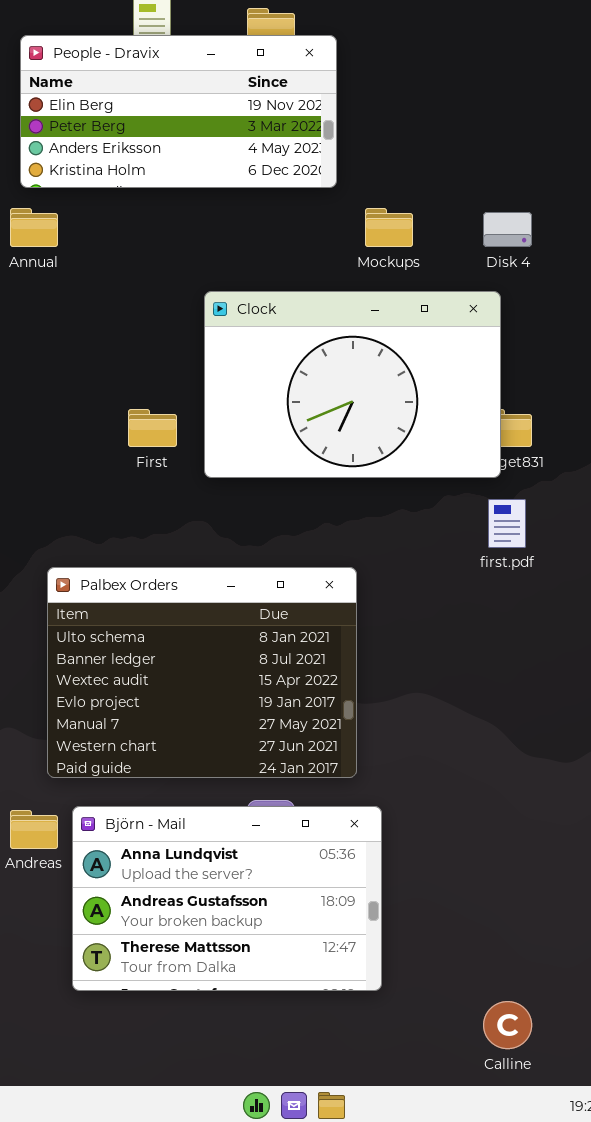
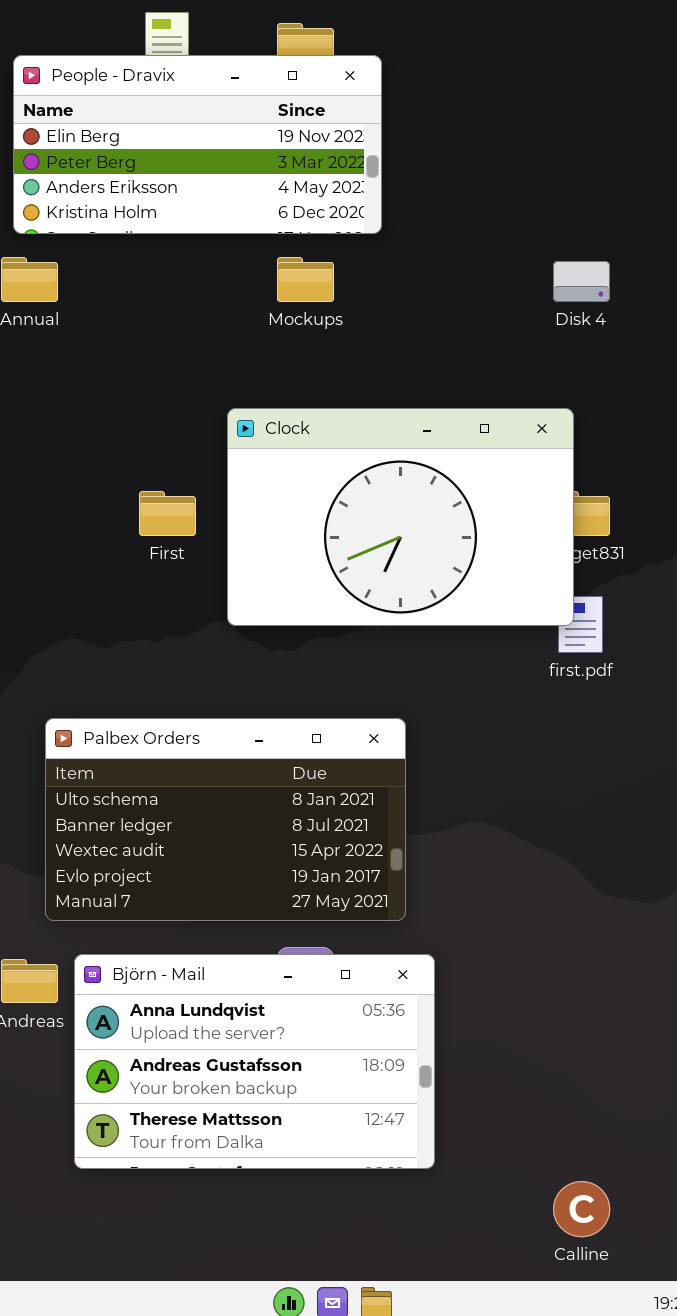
Mockups: [365,208,413,247] -> [277,257,334,302], moved
Clock: [204,291,501,478] -> [227,408,574,626], moved
Palbex Orders: [47,567,357,778] -> [45,718,406,921], resized

